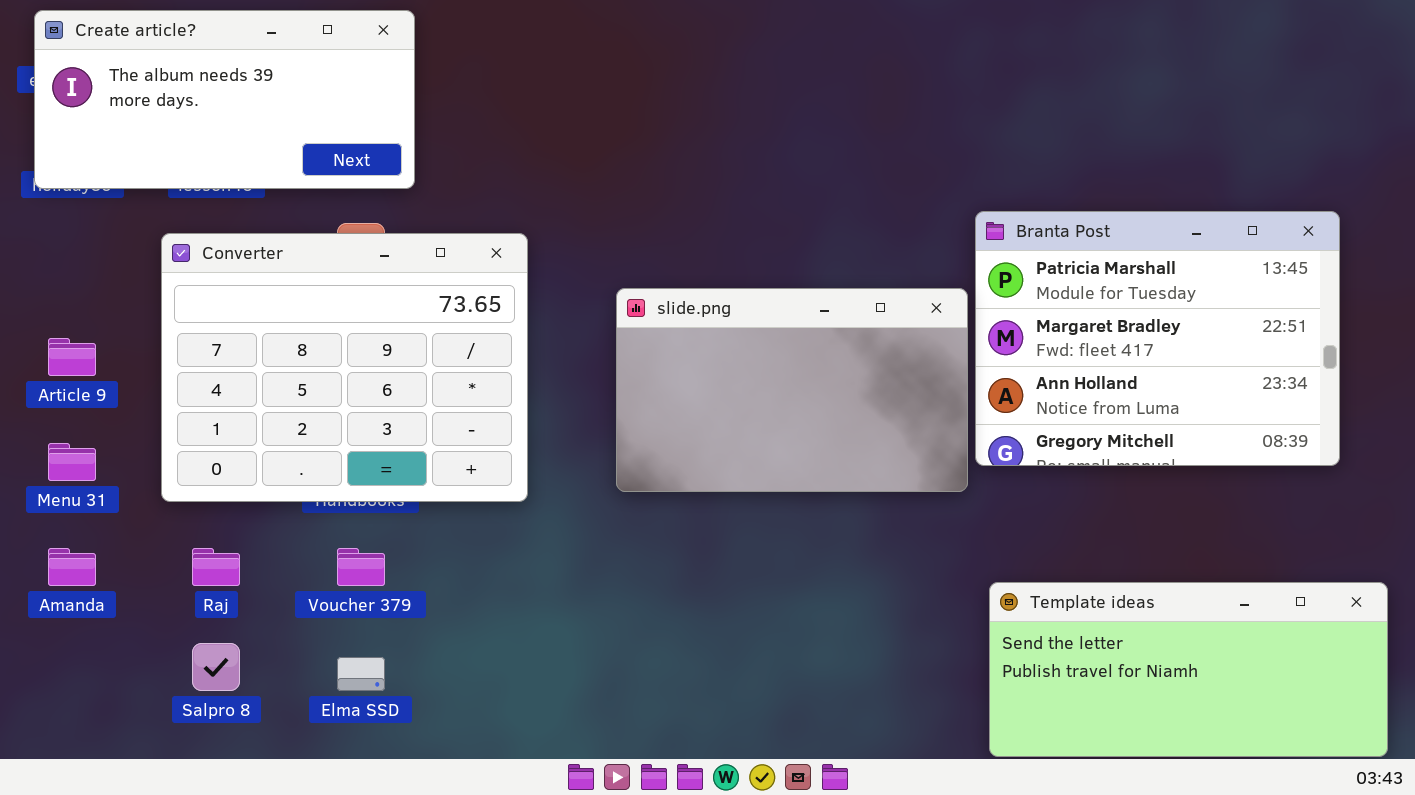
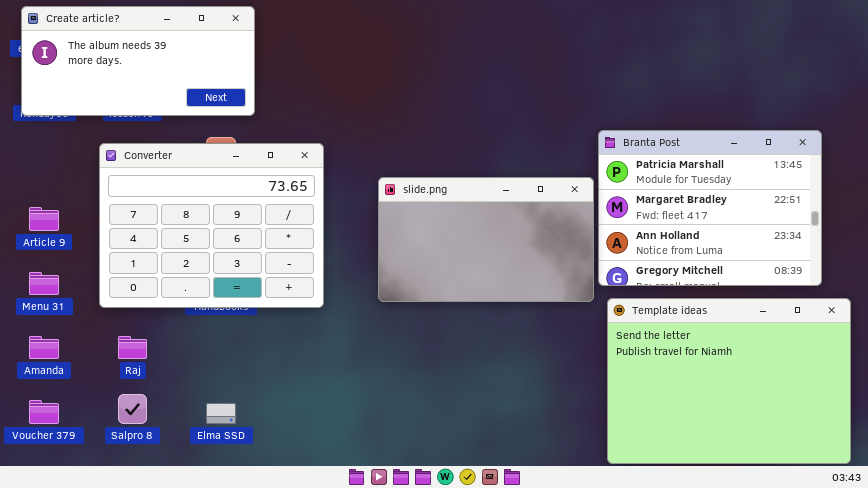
Voucher 379: [337,548,385,586] -> [29,400,59,424], moved
Template ideas: [989,582,1388,757] -> [607,298,851,464], resized

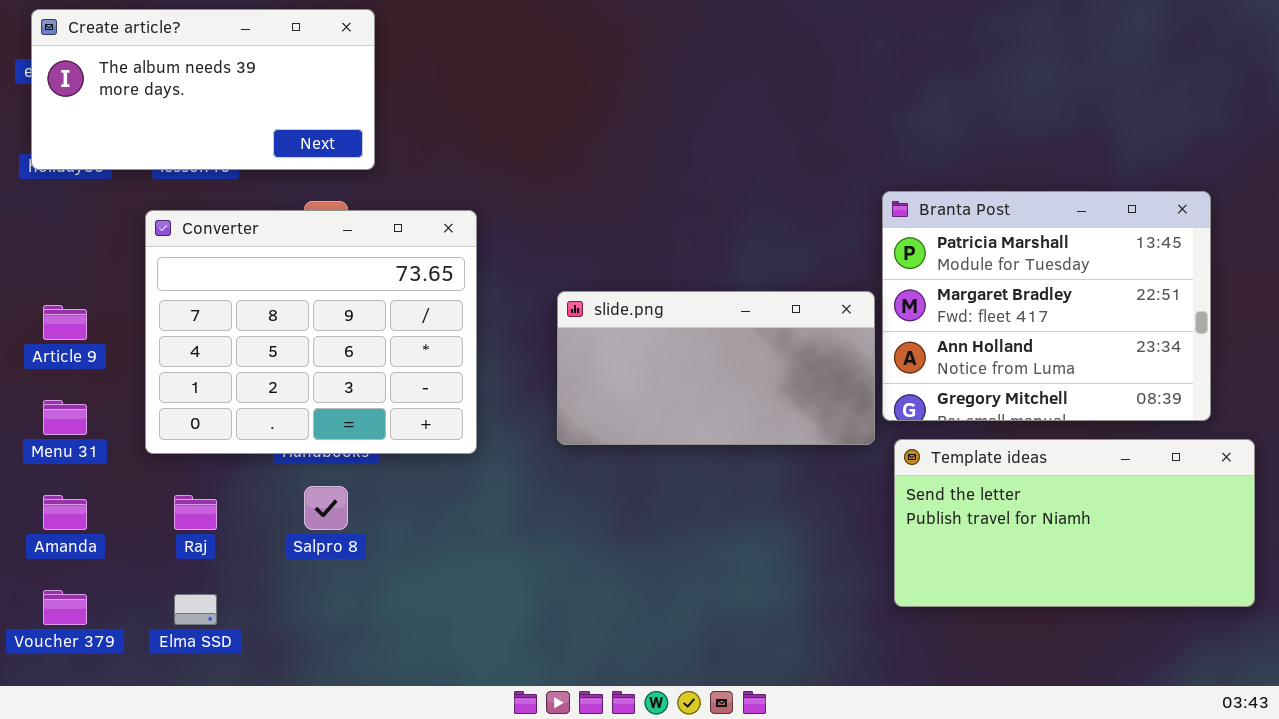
slide.png: [378,177,594,302] -> [557,291,875,445], resized
Template ideas: [607,298,851,464] -> [894,439,1255,607], resized
Salpro 8: [118,394,147,424] -> [304,486,348,530], moved
Elma SSD: [206,403,236,424] -> [174,594,217,625], moved

